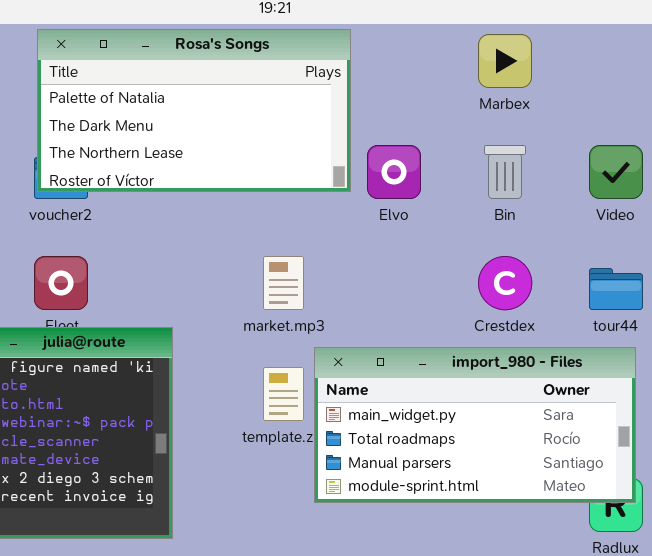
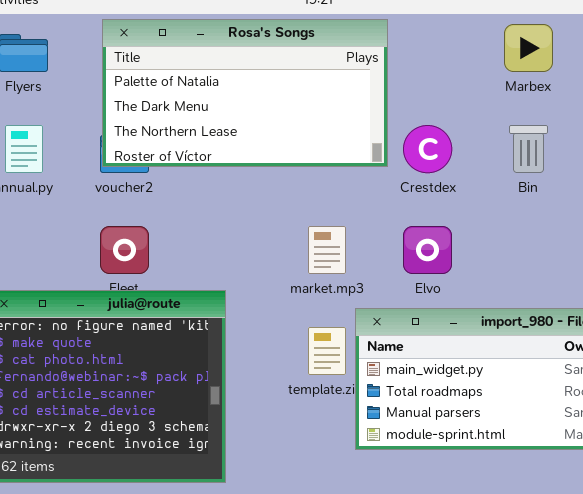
Elvo: [367,145,421,199] -> [403,226,452,274], moved
Crestdex: [478,256,532,310] -> [403,125,452,173], moved

